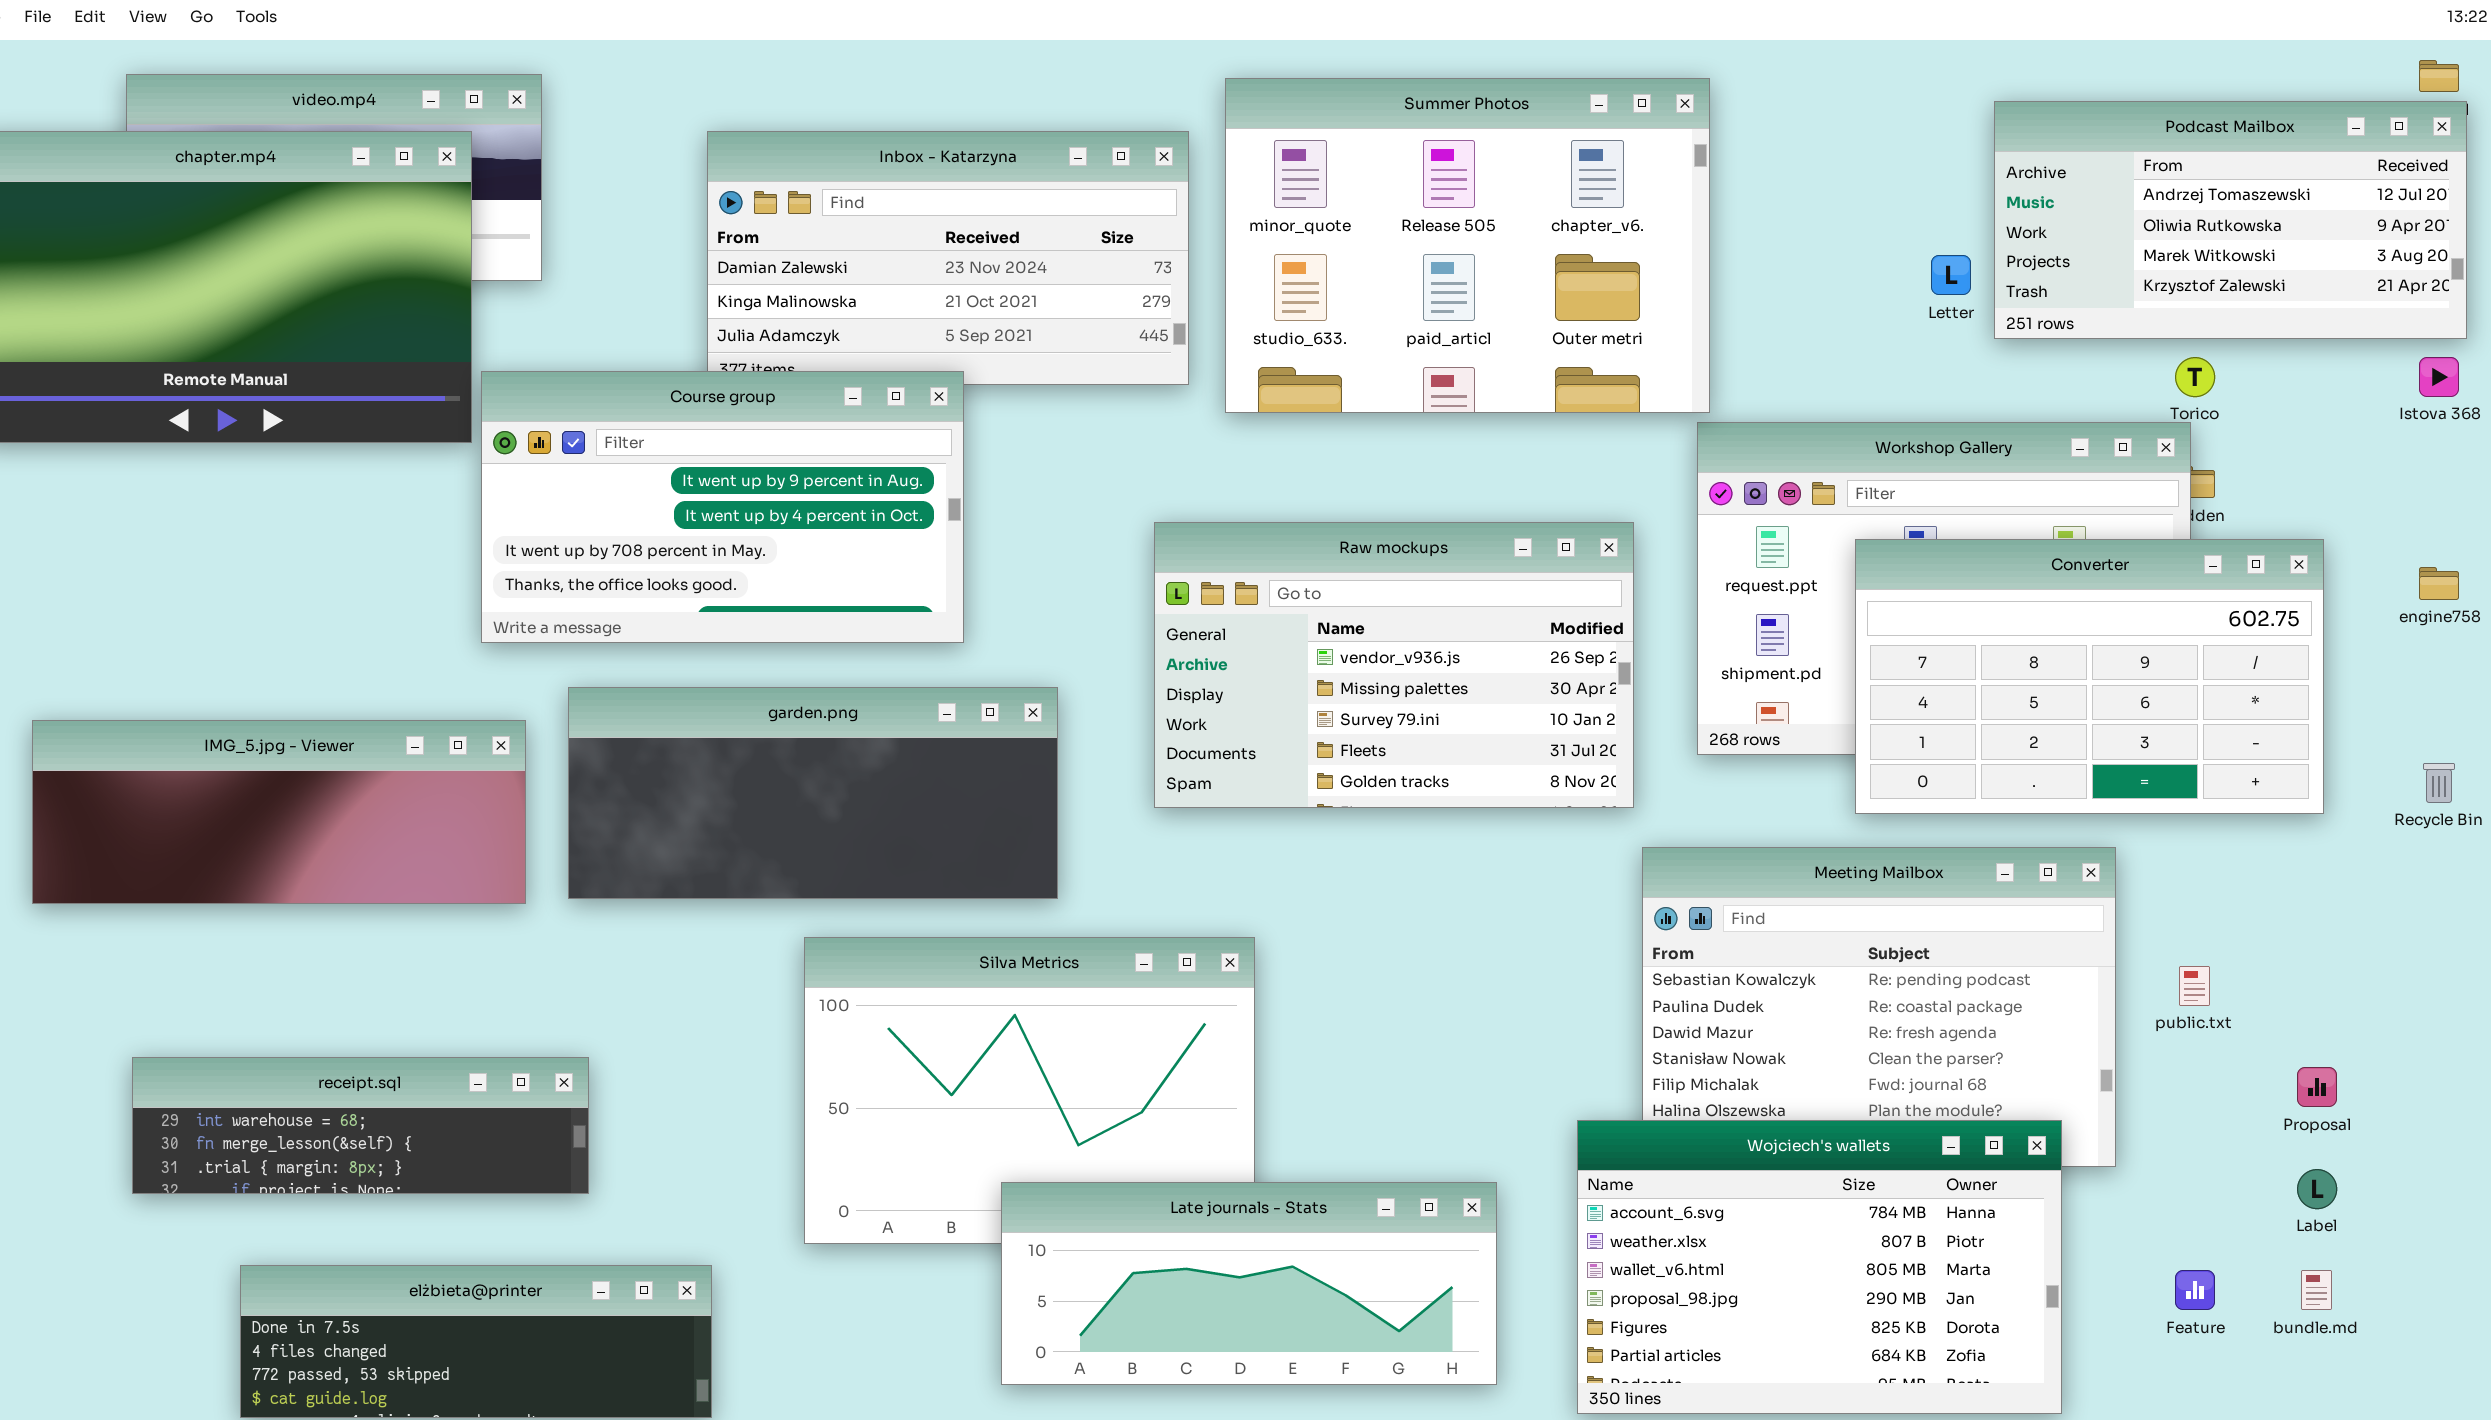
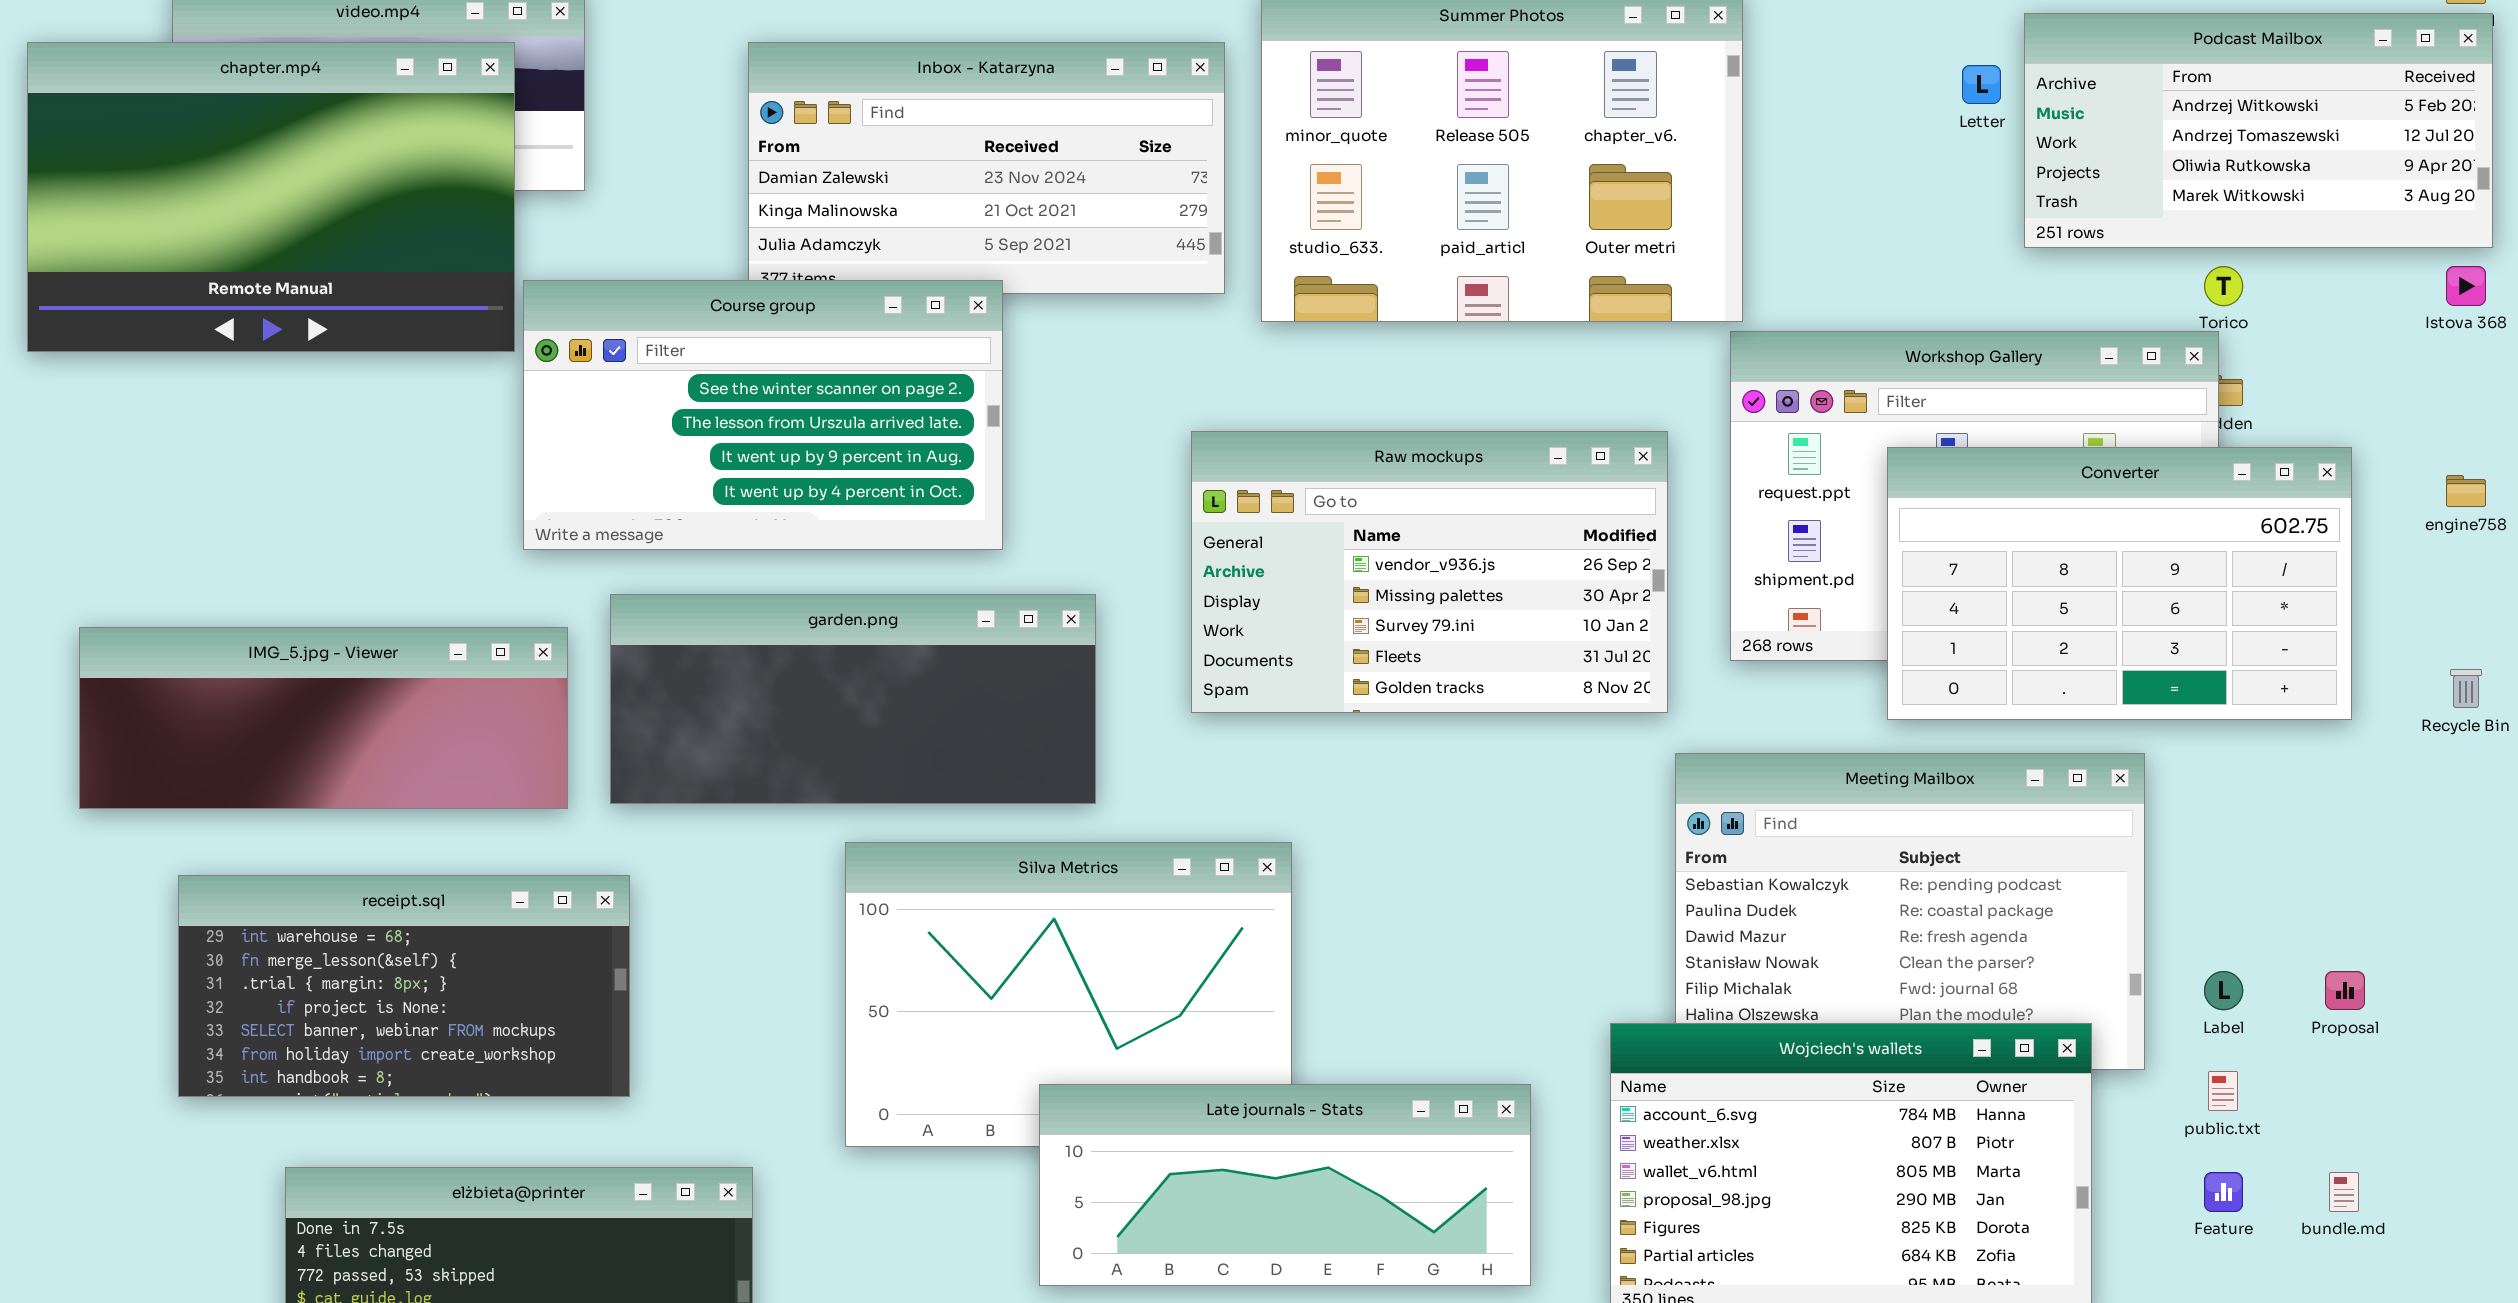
Podcast Mailbox: [1994,101,2467,339] -> [2024,13,2493,248], scrolled up 1 row
Letter: [1931,255,1971,295] -> [1962,65,2001,104], moved
Course group: [481,371,964,643] -> [523,280,1003,550], scrolled up 2 rows
public.txt: [2179,966,2210,1006] -> [2208,1071,2238,1111], moved
receipt.sql: [132,1057,589,1194] -> [178,875,630,1097], resized
Label: [2297,1169,2337,1209] -> [2204,971,2243,1010], moved

